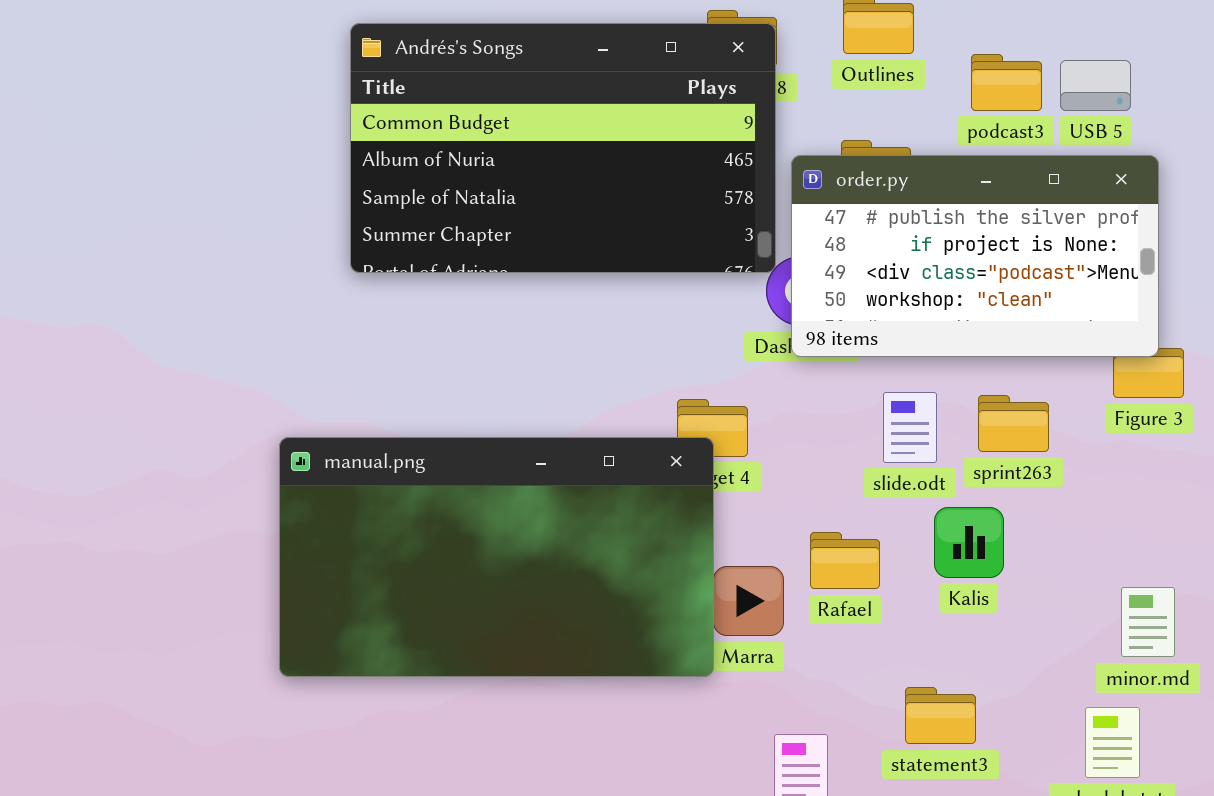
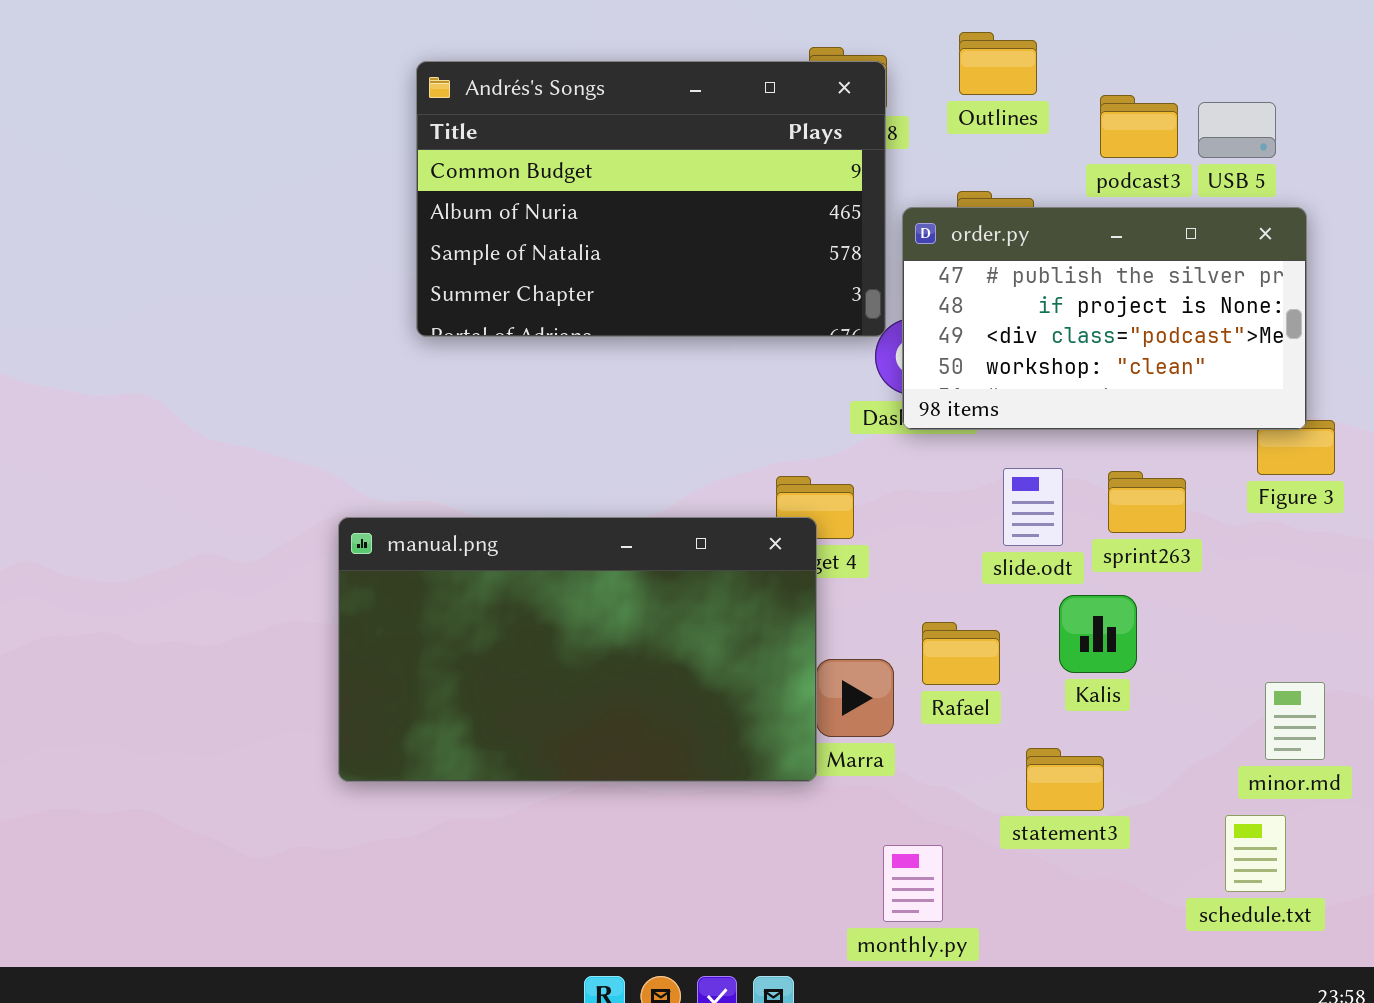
statement3: [905,687,976,744] -> [1026,748,1104,811], moved

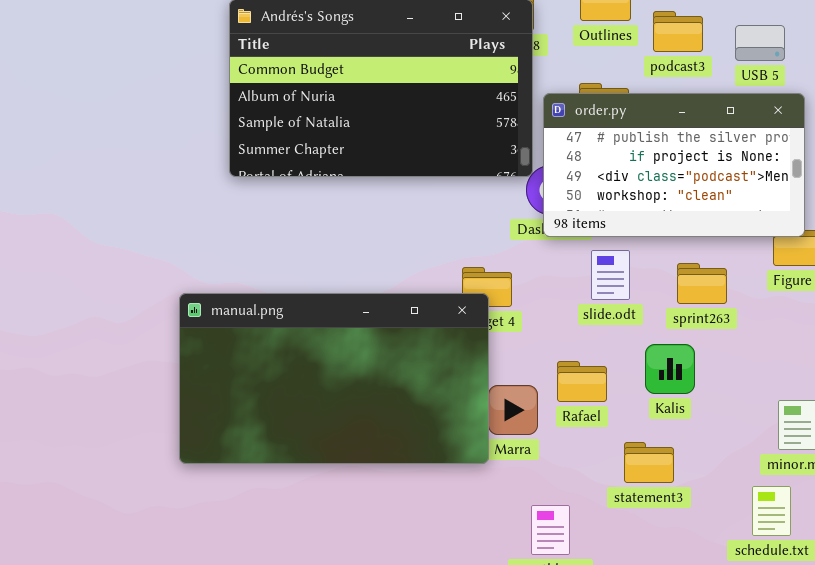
podcast3: [1100,95,1178,158] -> [653,11,703,52], moved
slide.odt: [1003,468,1063,546] -> [591,250,630,300], moved

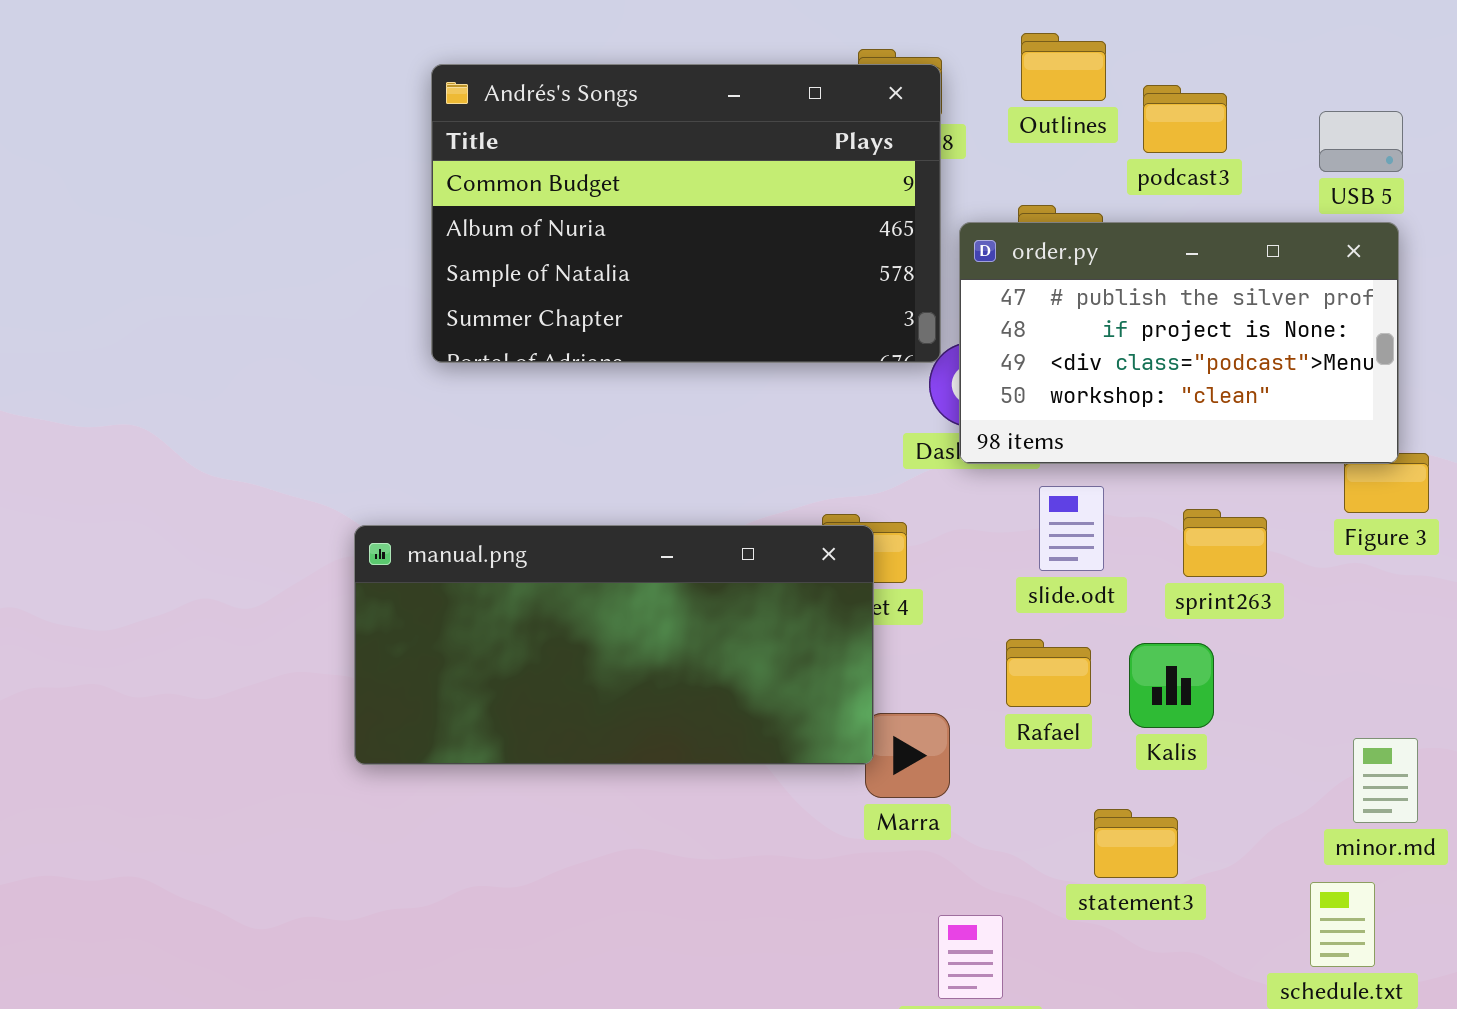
USB 5: [735,25,785,61] -> [1319,111,1403,172], moved
manual.png: [179,293,489,464] -> [354,525,874,765], moved, resized
Rafael: [557,361,607,402] -> [1006,639,1091,707], moved

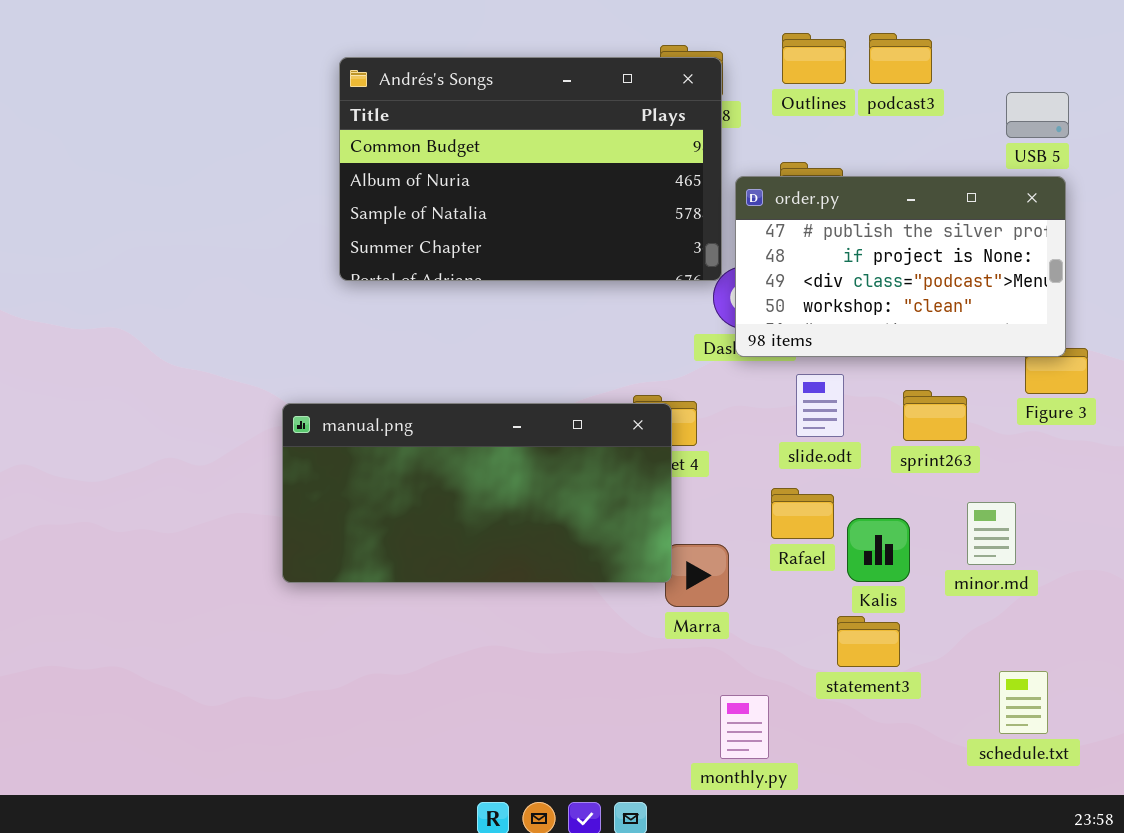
podcast3: [1143,85,1227,153] -> [869,33,932,84], moved
Kalis: [1129,643,1214,728] -> [847,518,910,582], moved
minor.md: [1353,738,1418,823] -> [967,502,1016,565], moved

